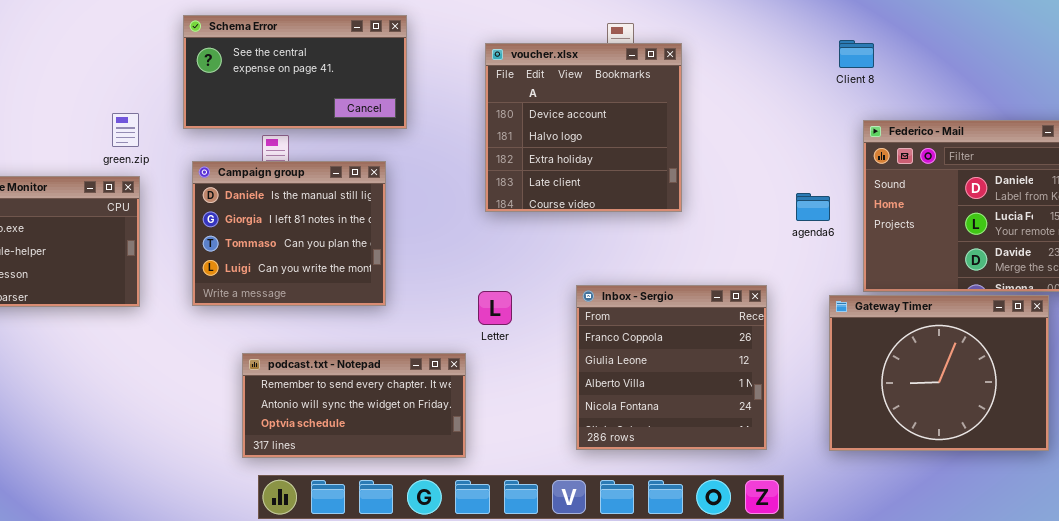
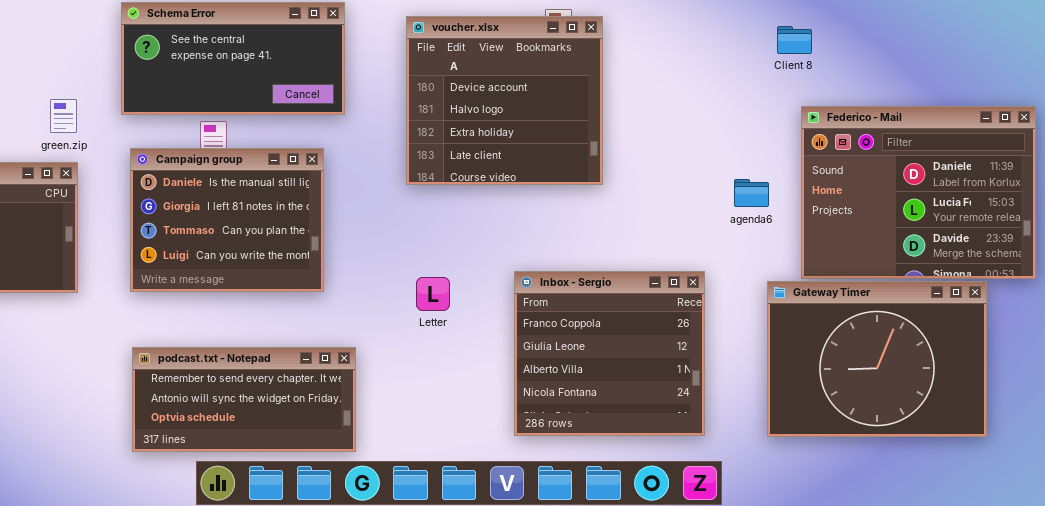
voucher.xlsx: [485,43,682,212] -> [406,16,603,185], moved
podcast.txt - Notepad: [242,353,466,458] -> [132,347,356,452], moved

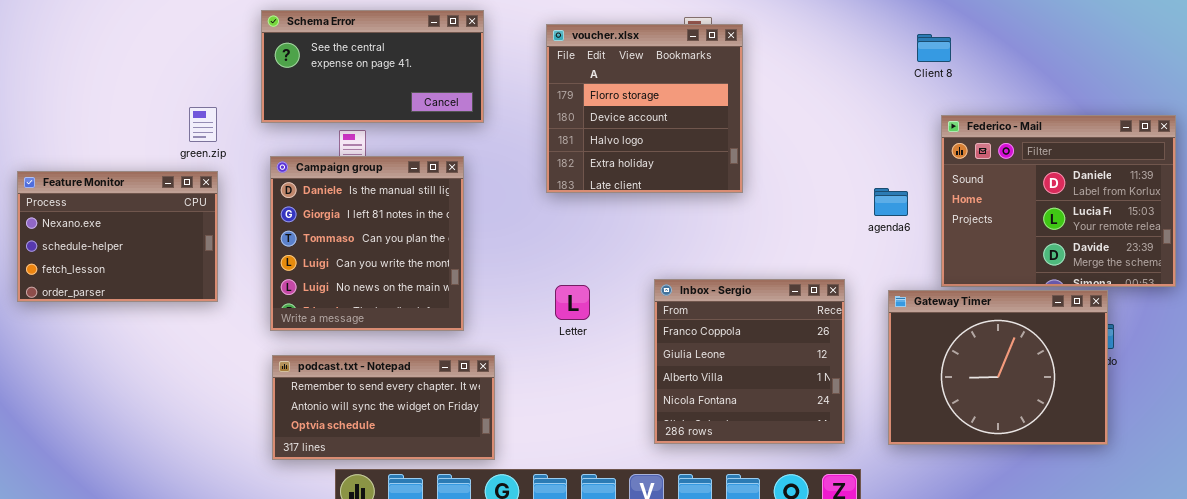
voucher.xlsx: [406,16,603,185] -> [546,24,743,193], scrolled up 1 row
Campaign group: [130,148,324,292] -> [270,156,464,331], resized
Gateway Timer: [767,281,987,437] -> [888,290,1108,445], moved

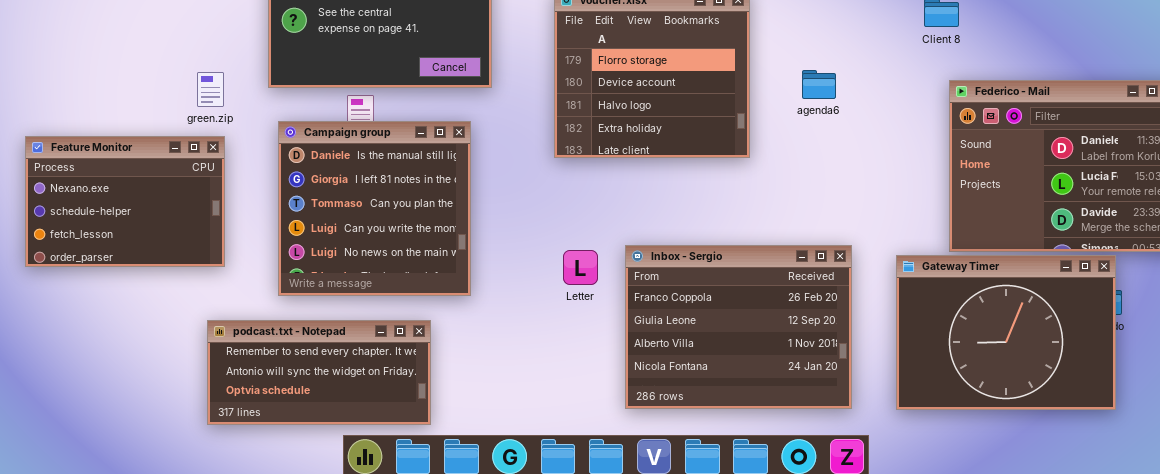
agenda6: [874,188,908,216] -> [802,70,836,99], moved
Inbox - Sergio: [654,279,845,444] -> [625,245,852,409], resized
podcast.txt - Notepad: [272,355,495,460] -> [207,320,431,425], moved

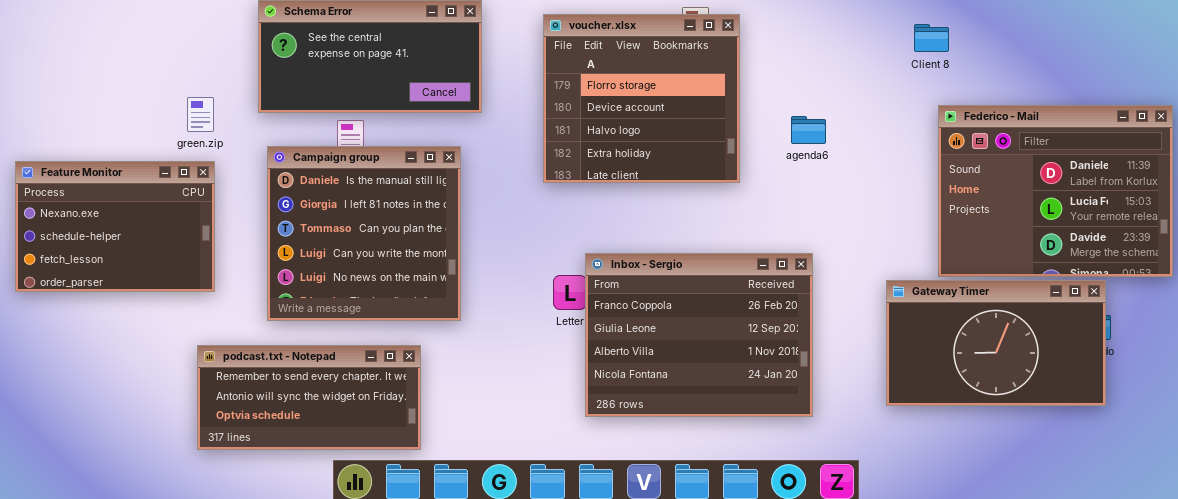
agenda6: [802,70,836,99] -> [791,116,826,144], moved
Inbox - Sergio: [625,245,852,409] -> [585,253,813,417], moved
Gateway Timer: [896,255,1116,410] -> [886,280,1106,406], resized

